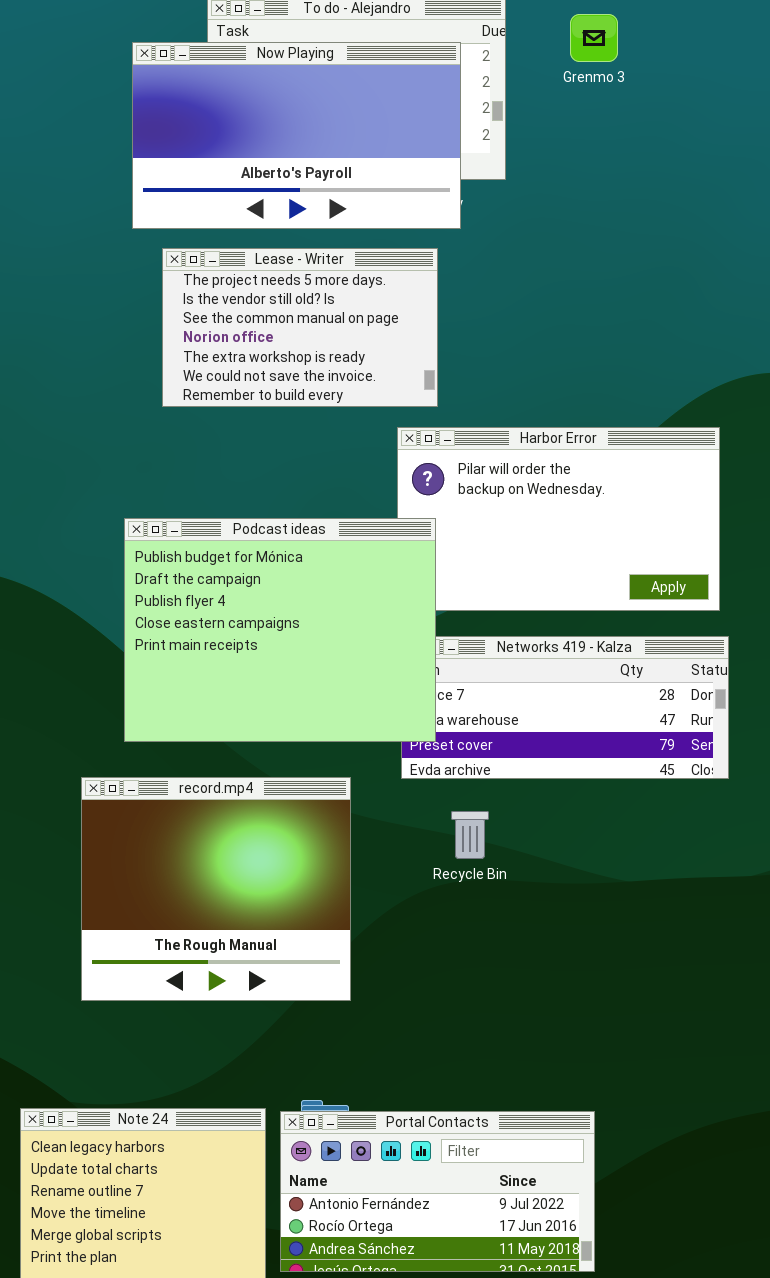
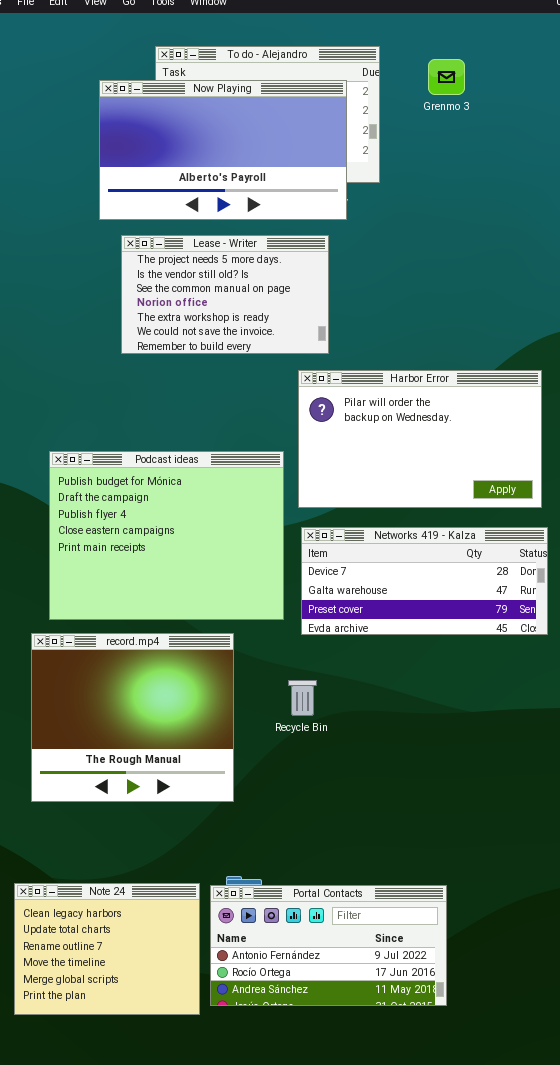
Podcast ideas: [124,518,436,742] -> [49,451,284,620], moved
record.mp4: [81,777,351,1001] -> [31,633,234,802], moved
Recycle Bin: [451,811,489,859] -> [288,680,317,716], moved

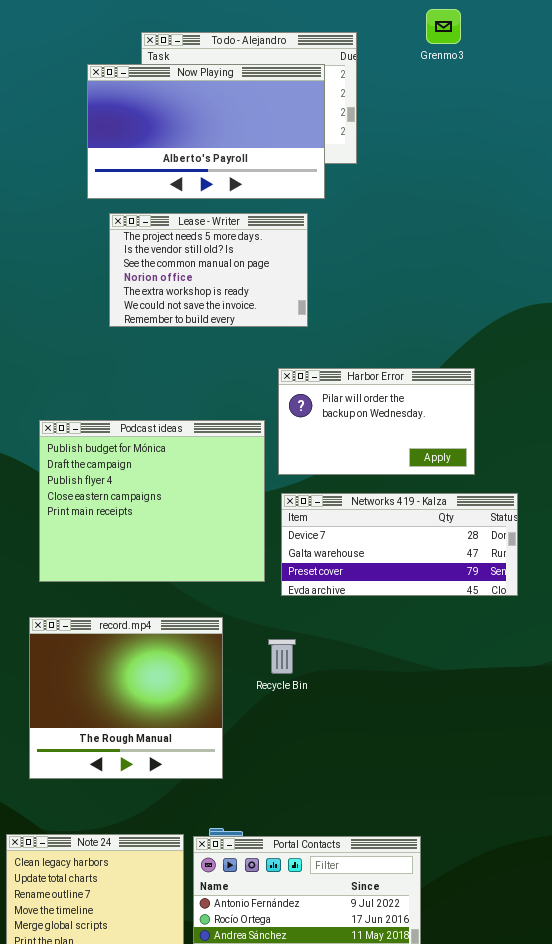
Grenmo 3: [428,59,465,95] -> [426,9,461,44], moved
Harbor Error: [298,370,542,508] -> [278,368,475,475], resized
record.mp4: [31,633,234,802] -> [29,617,223,779], moved

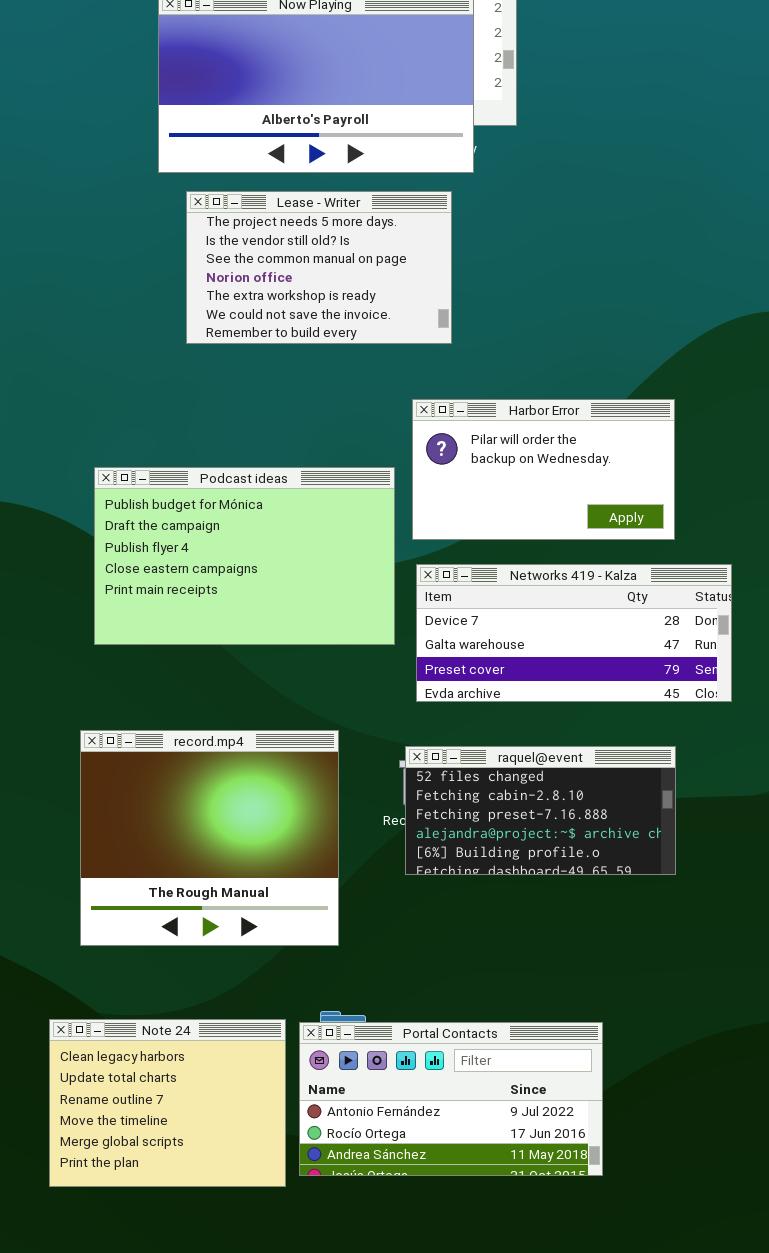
Podcast ideas: [39,420,265,582] -> [94,467,395,645], resized
raquel@event: none -> [405,746,676,875], opened

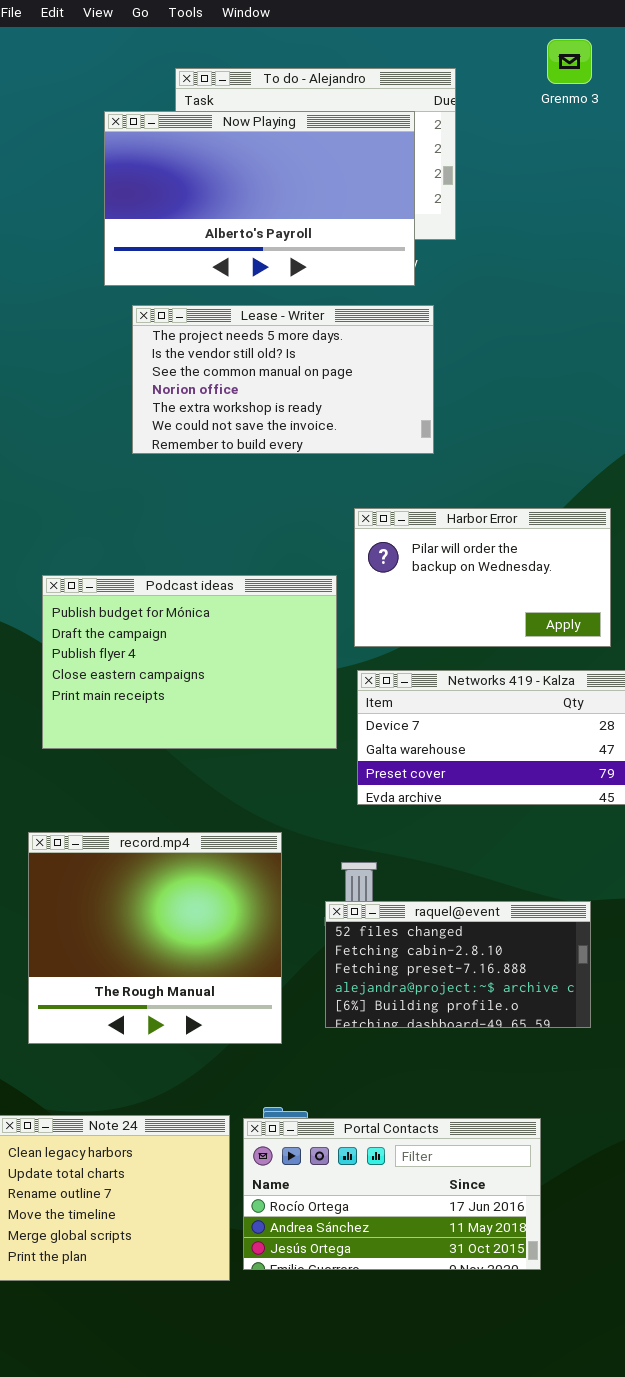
Lease - Writer: [186,191,452,344] -> [132,305,434,454], resized
raquel@event: [405,746,676,875] -> [325,901,591,1028], moved
Portal Contacts: [299,1022,603,1176] -> [243,1118,541,1270], scrolled down 1 row

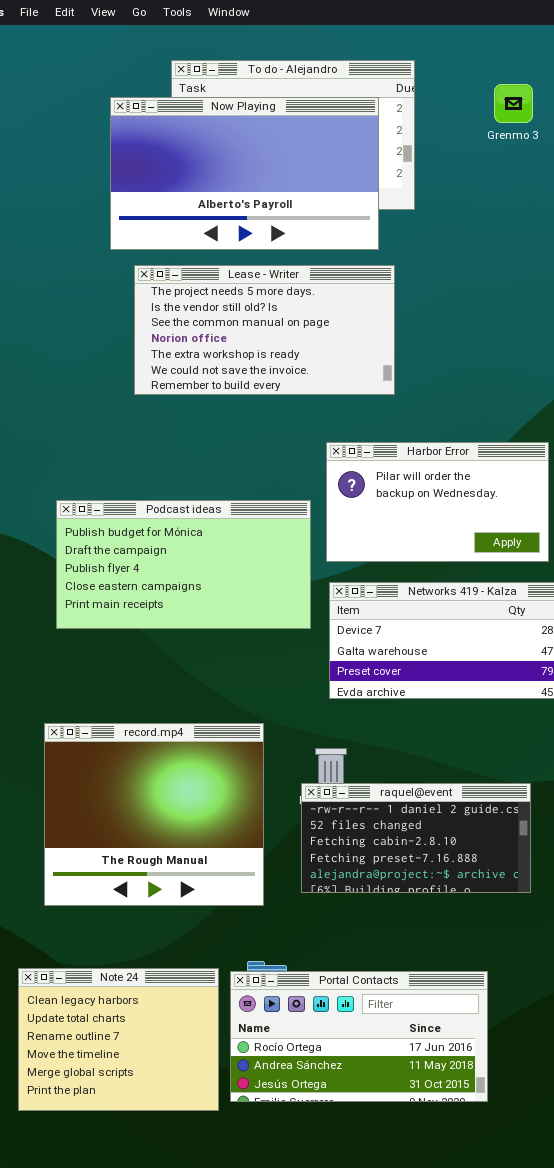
Grenmo 3: [547,39,592,84] -> [494,84,533,123], moved
Podcast ideas: [42,575,337,749] -> [56,500,311,629], resized
raquel@event: [325,901,591,1028] -> [301,783,531,893], scrolled up 1 row

